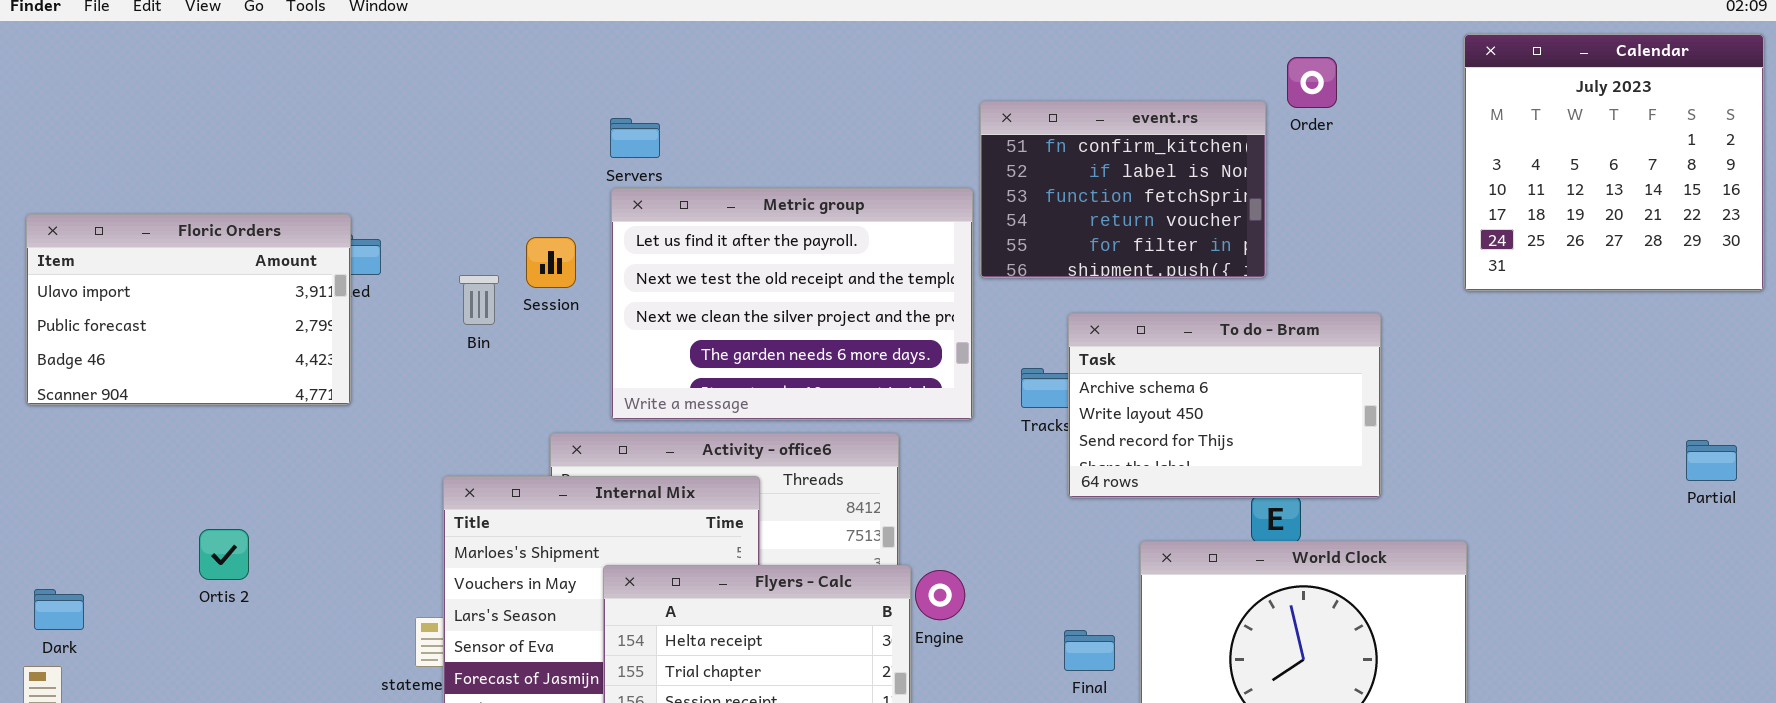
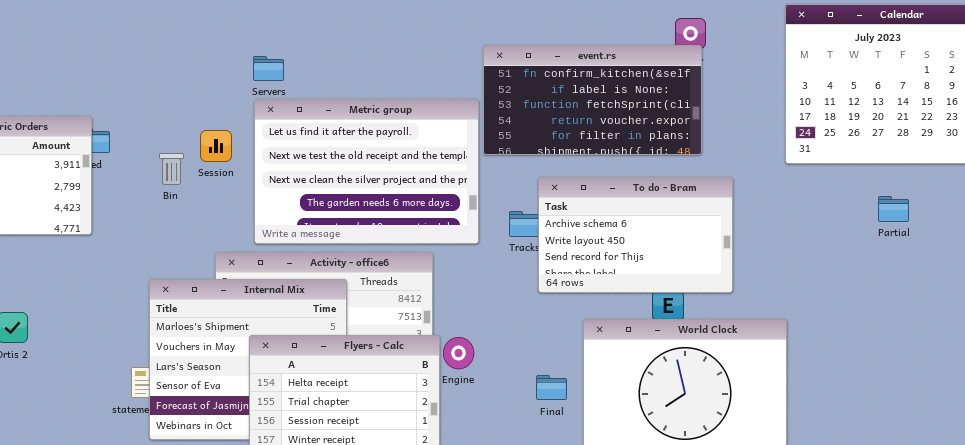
event.rs: [980,101,1266,278] -> [483,45,702,155], resized
Partial: [1686,440,1737,481] -> [878,196,909,222], moved

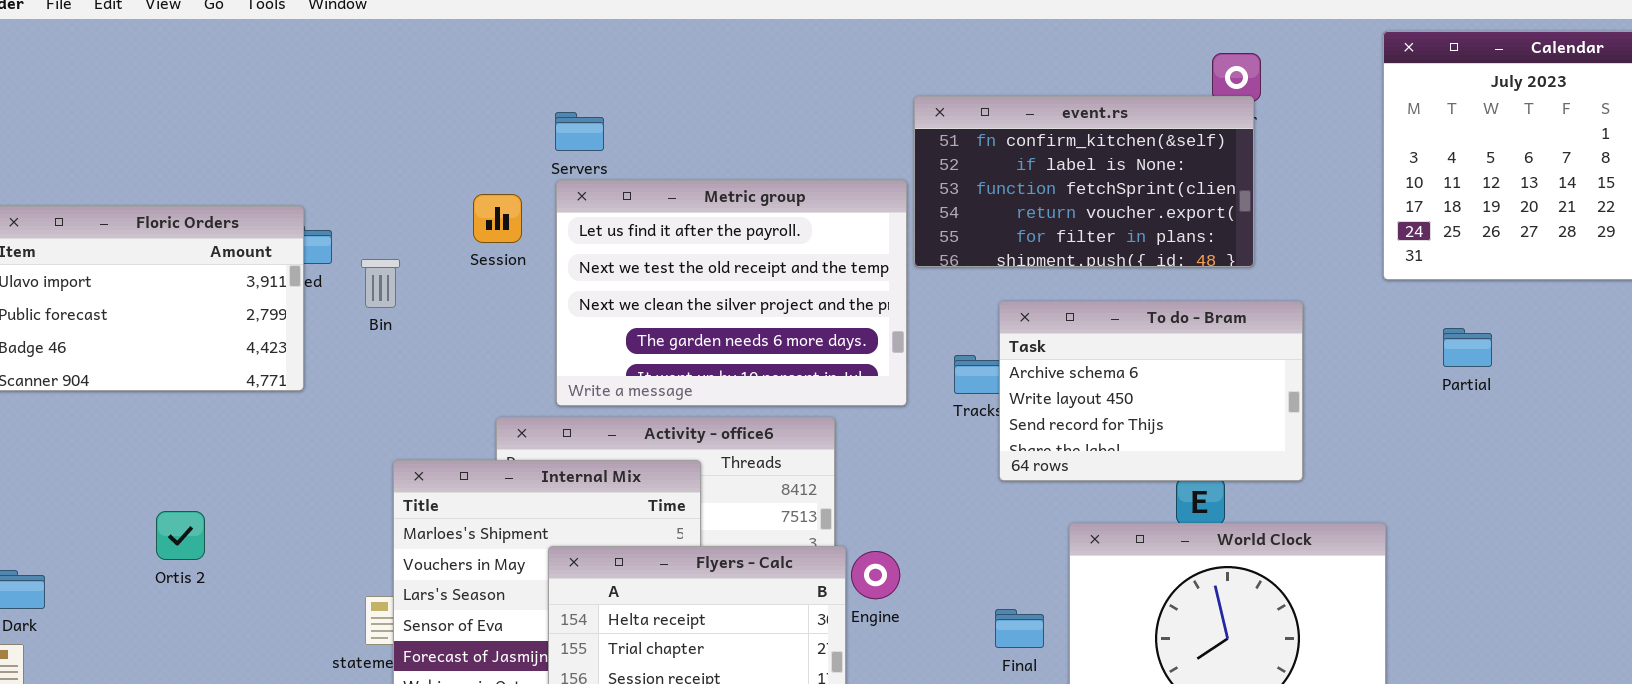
Session: [200,130,232,162] -> [473,194,522,243], moved
Bin: [159,153,184,185] -> [361,259,400,308], moved
Partial: [878,196,909,222] -> [1443,328,1492,367], moved

